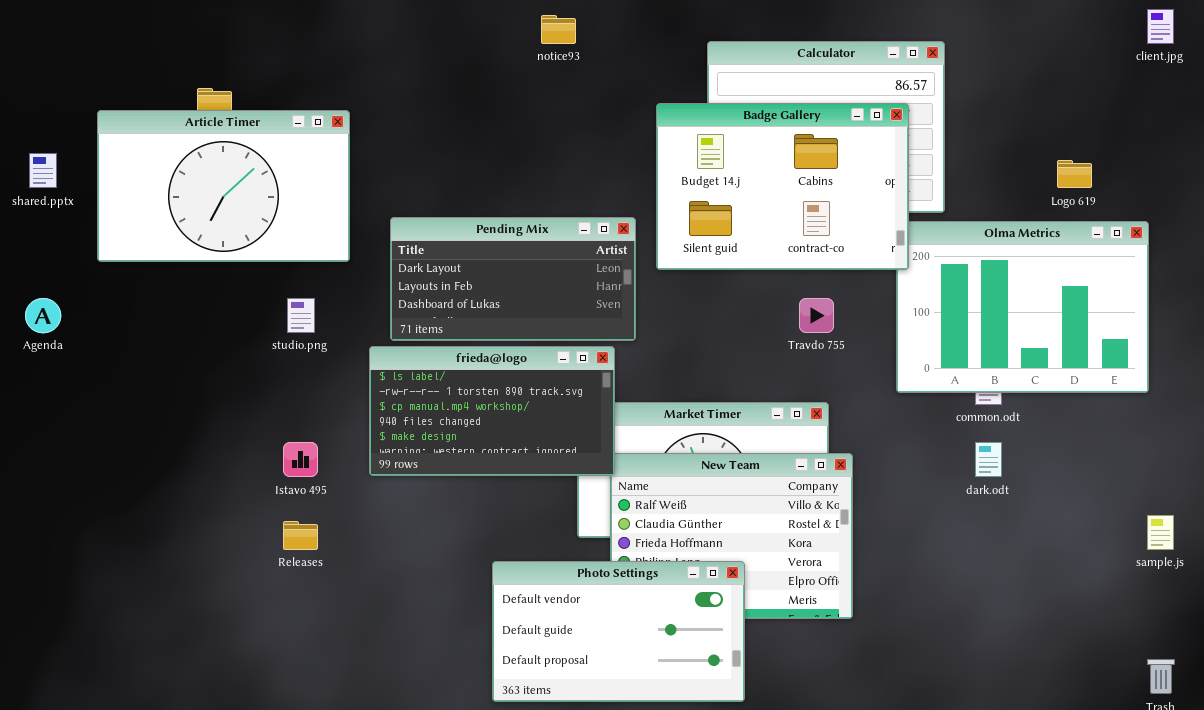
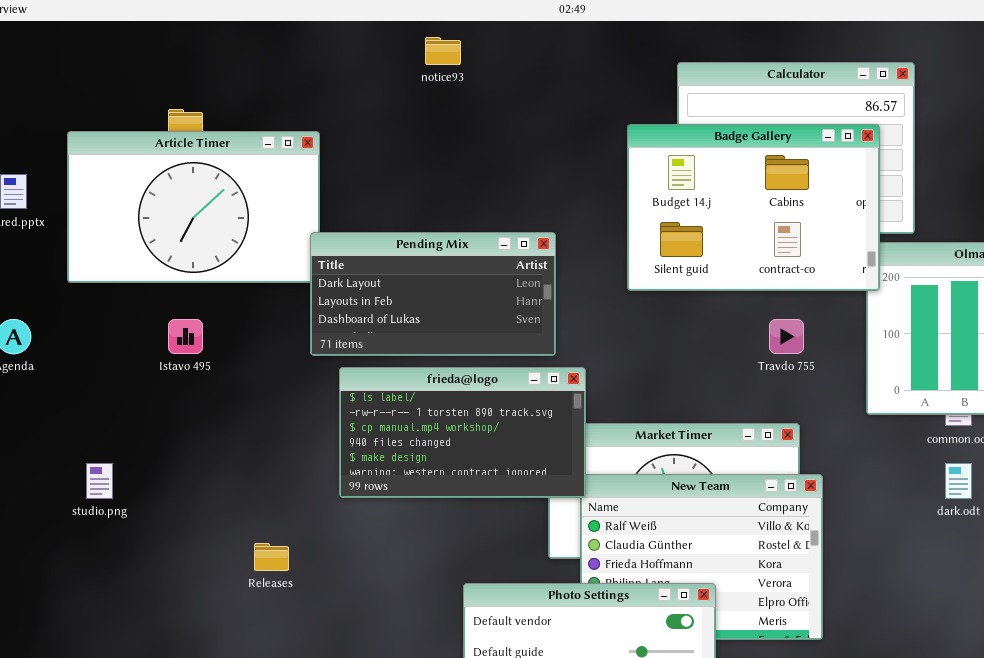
notice93: [541,15,576,44] -> [425,37,461,65], moved
Pending Mix: [390,217,636,341] -> [310,232,556,356], moved
studio.png: [287,298,315,333] -> [86,463,113,499], moved
Istavo 495: [283,442,318,477] -> [168,319,203,354], moved

